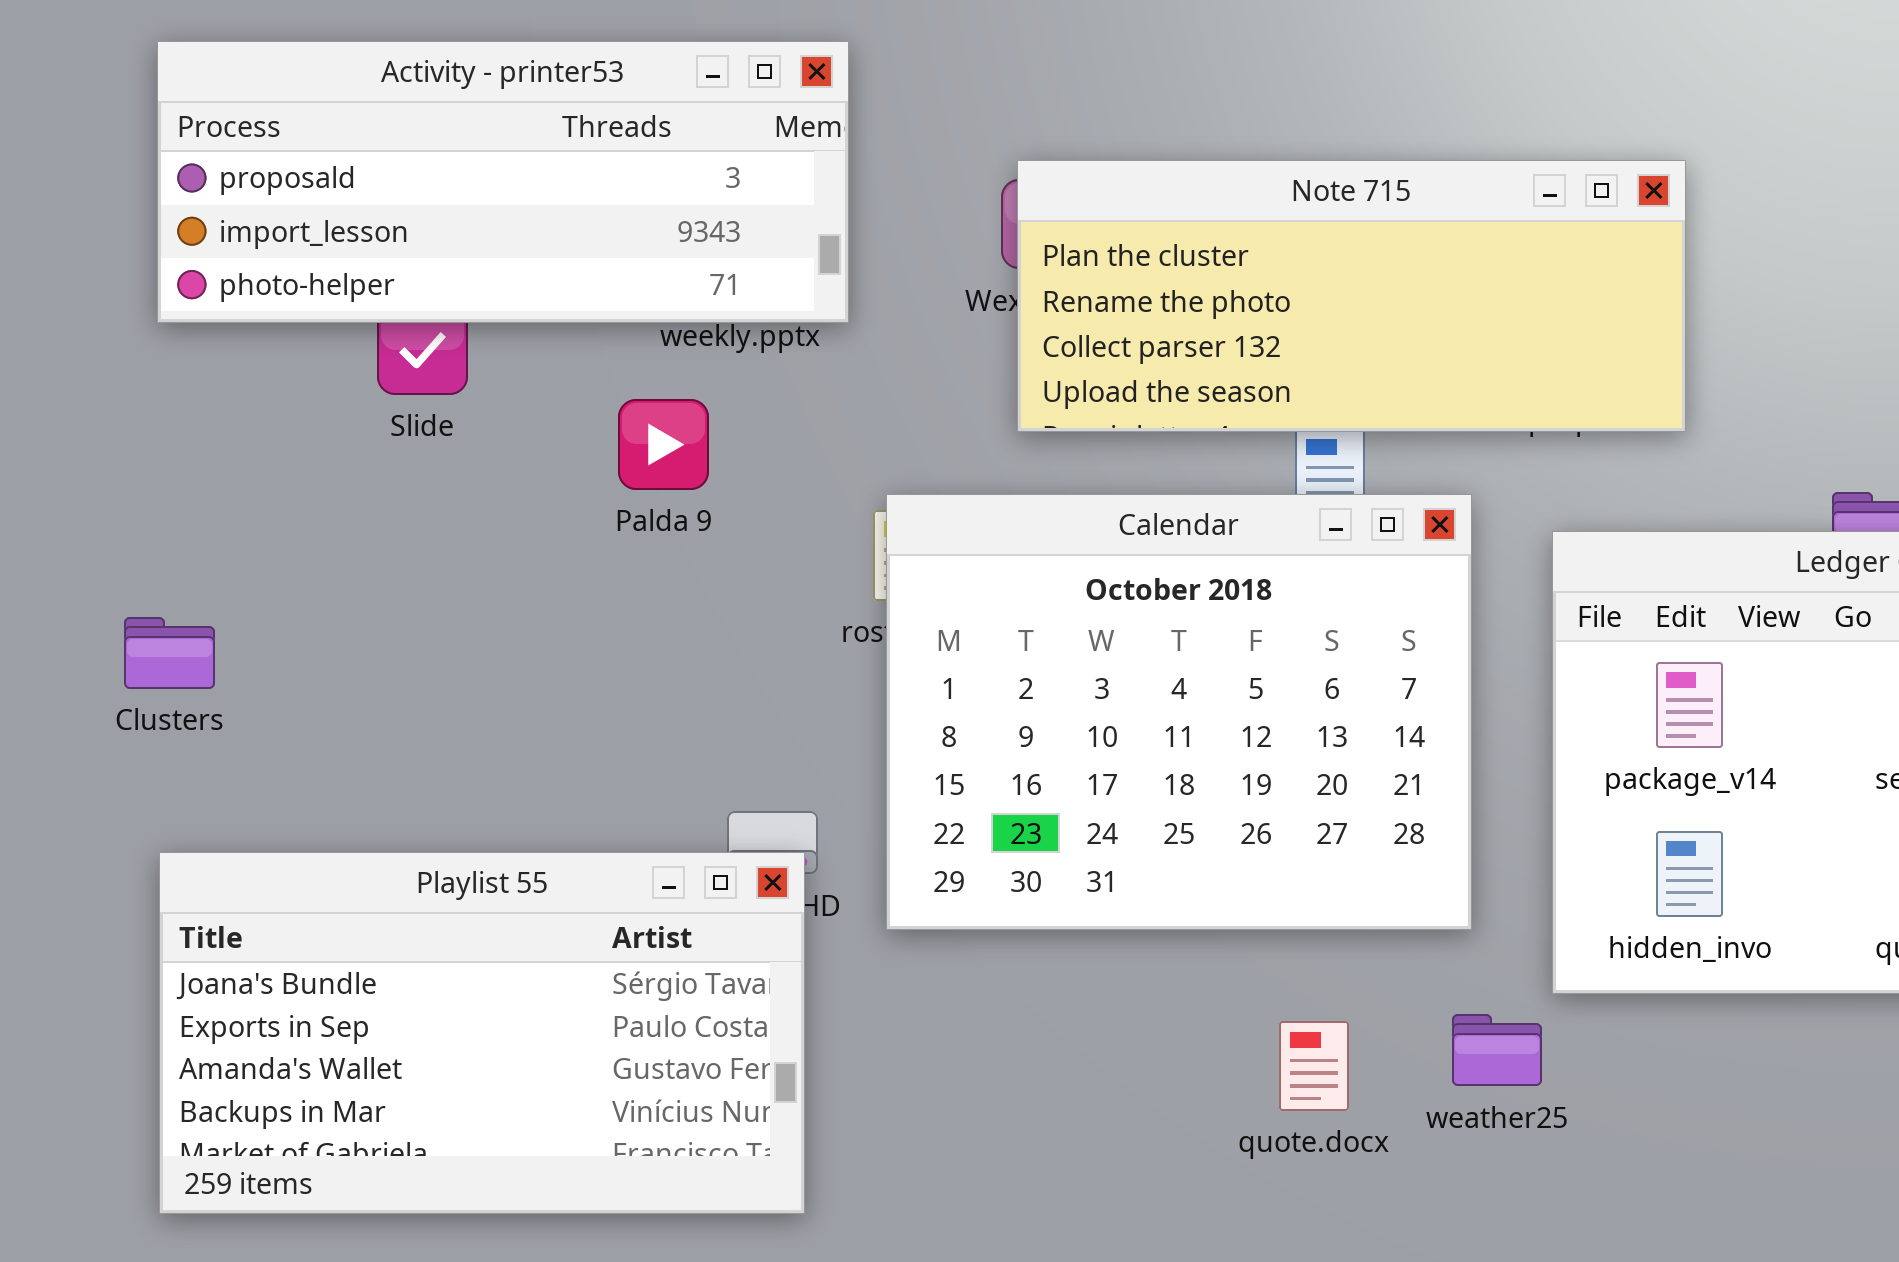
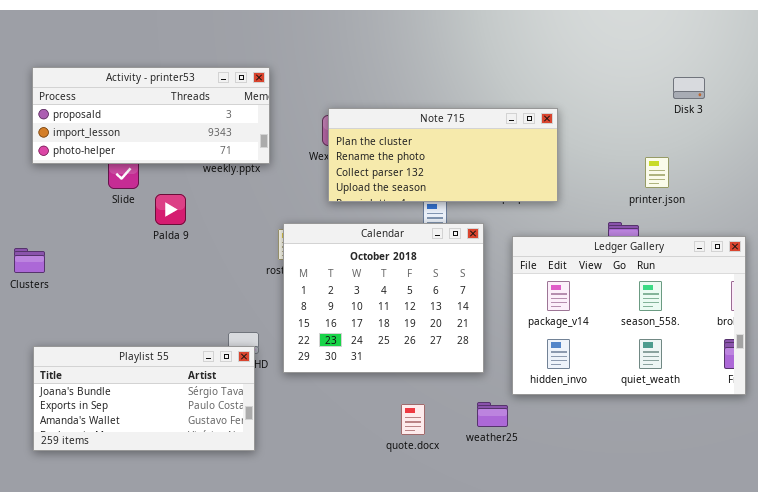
Palda 9: [618,399,709,490] -> [155,194,186,225], moved
Clusters: [124,617,215,689] -> [14,248,45,273], moved
Playlist 55: [159,852,805,1214] -> [33,346,255,451], resized
quote.docx: [1279,1021,1349,1111] -> [401,404,425,435], moved

